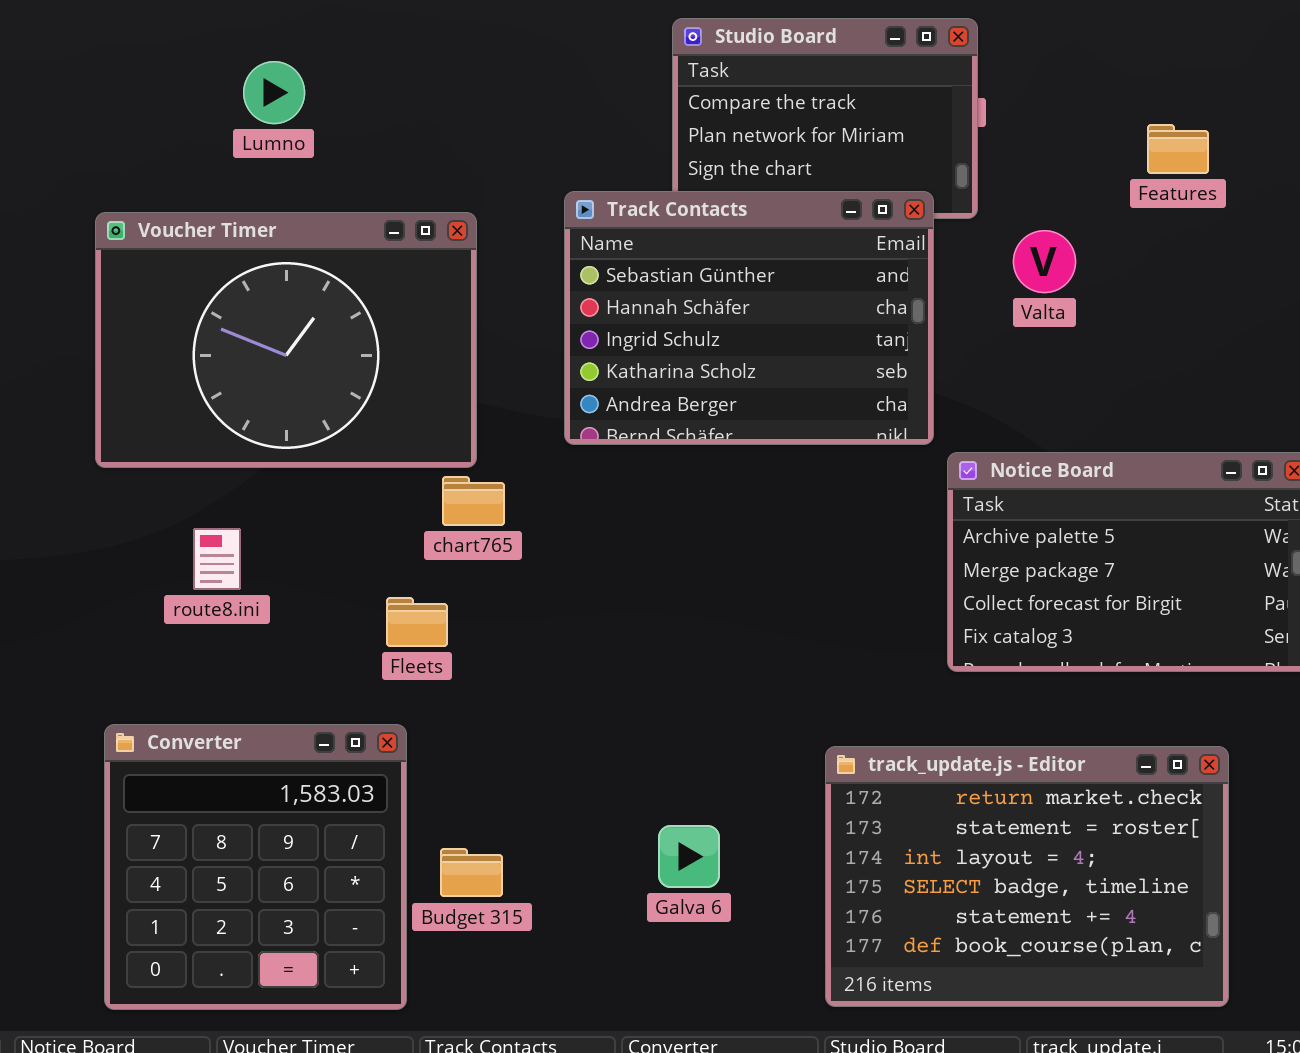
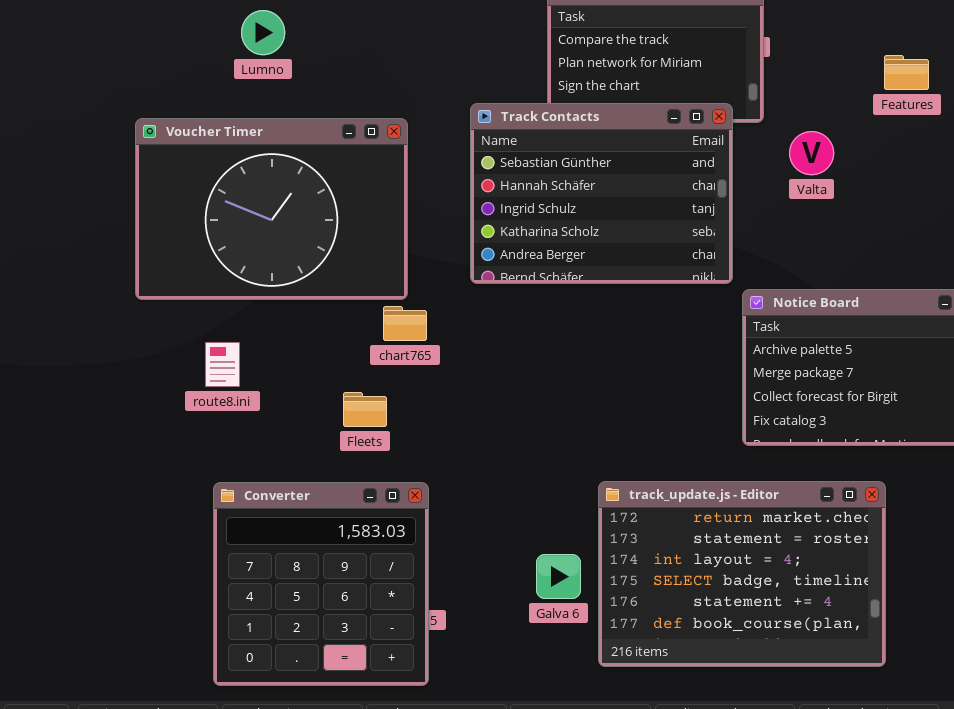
Converter: [104,724,407,1010] -> [213,482,429,686], moved
track_update.js - Editor: [825,746,1229,1007] -> [598,481,886,667], moved

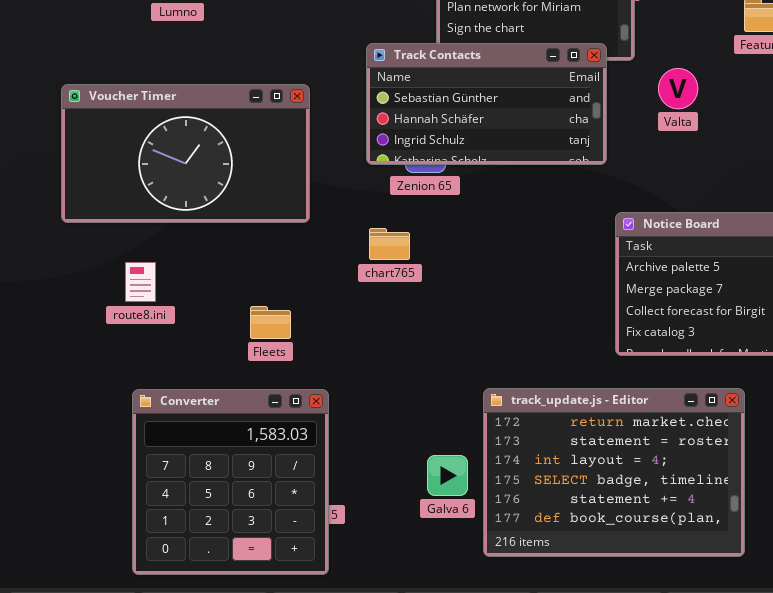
Track Contacts: [470,103,733,284] -> [366,43,607,165], resized
Voucher Timer: [135,118,408,300] -> [61,84,310,223], resized
chart765: [383,306,427,341] -> [369,228,410,260], moved

